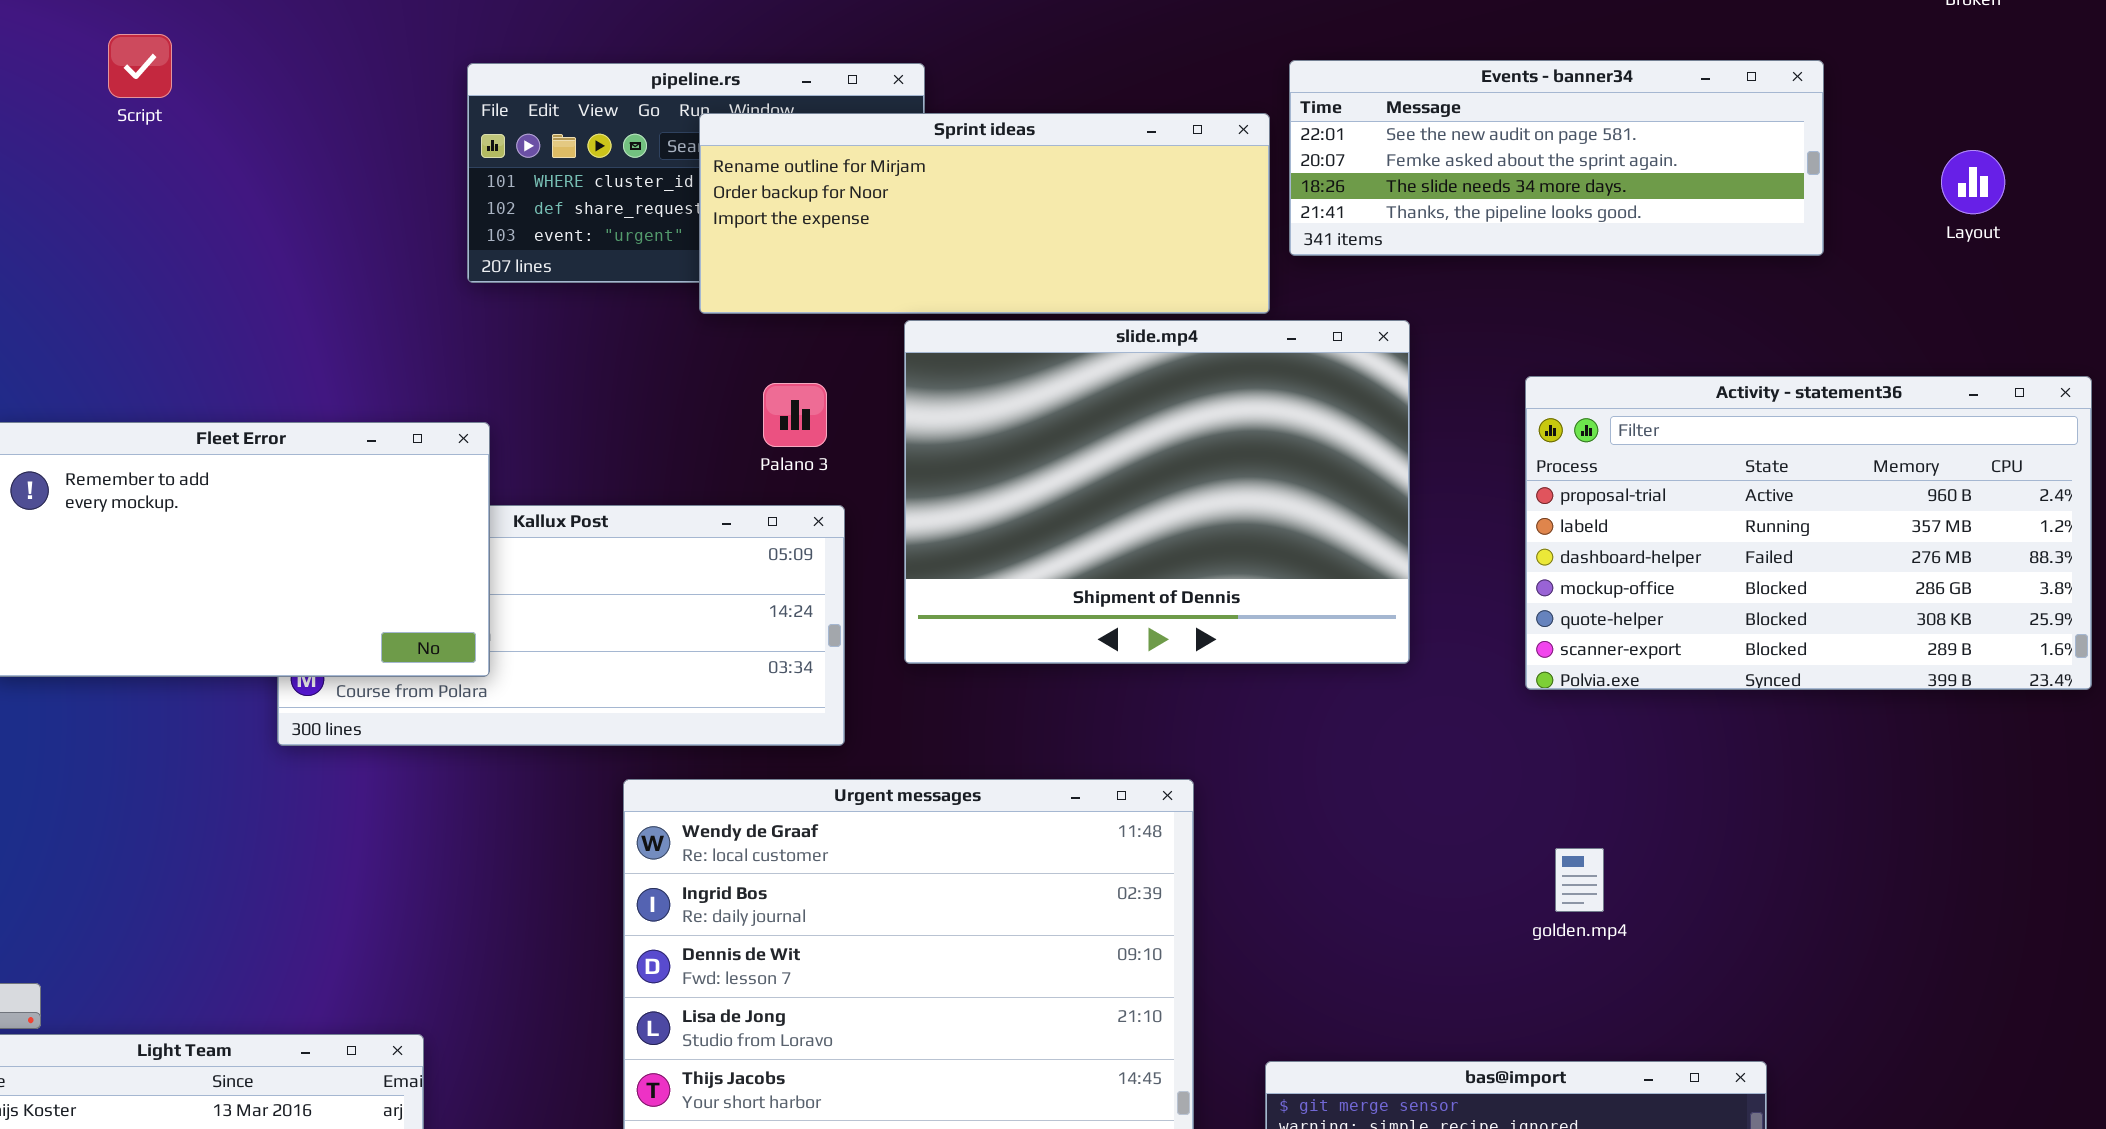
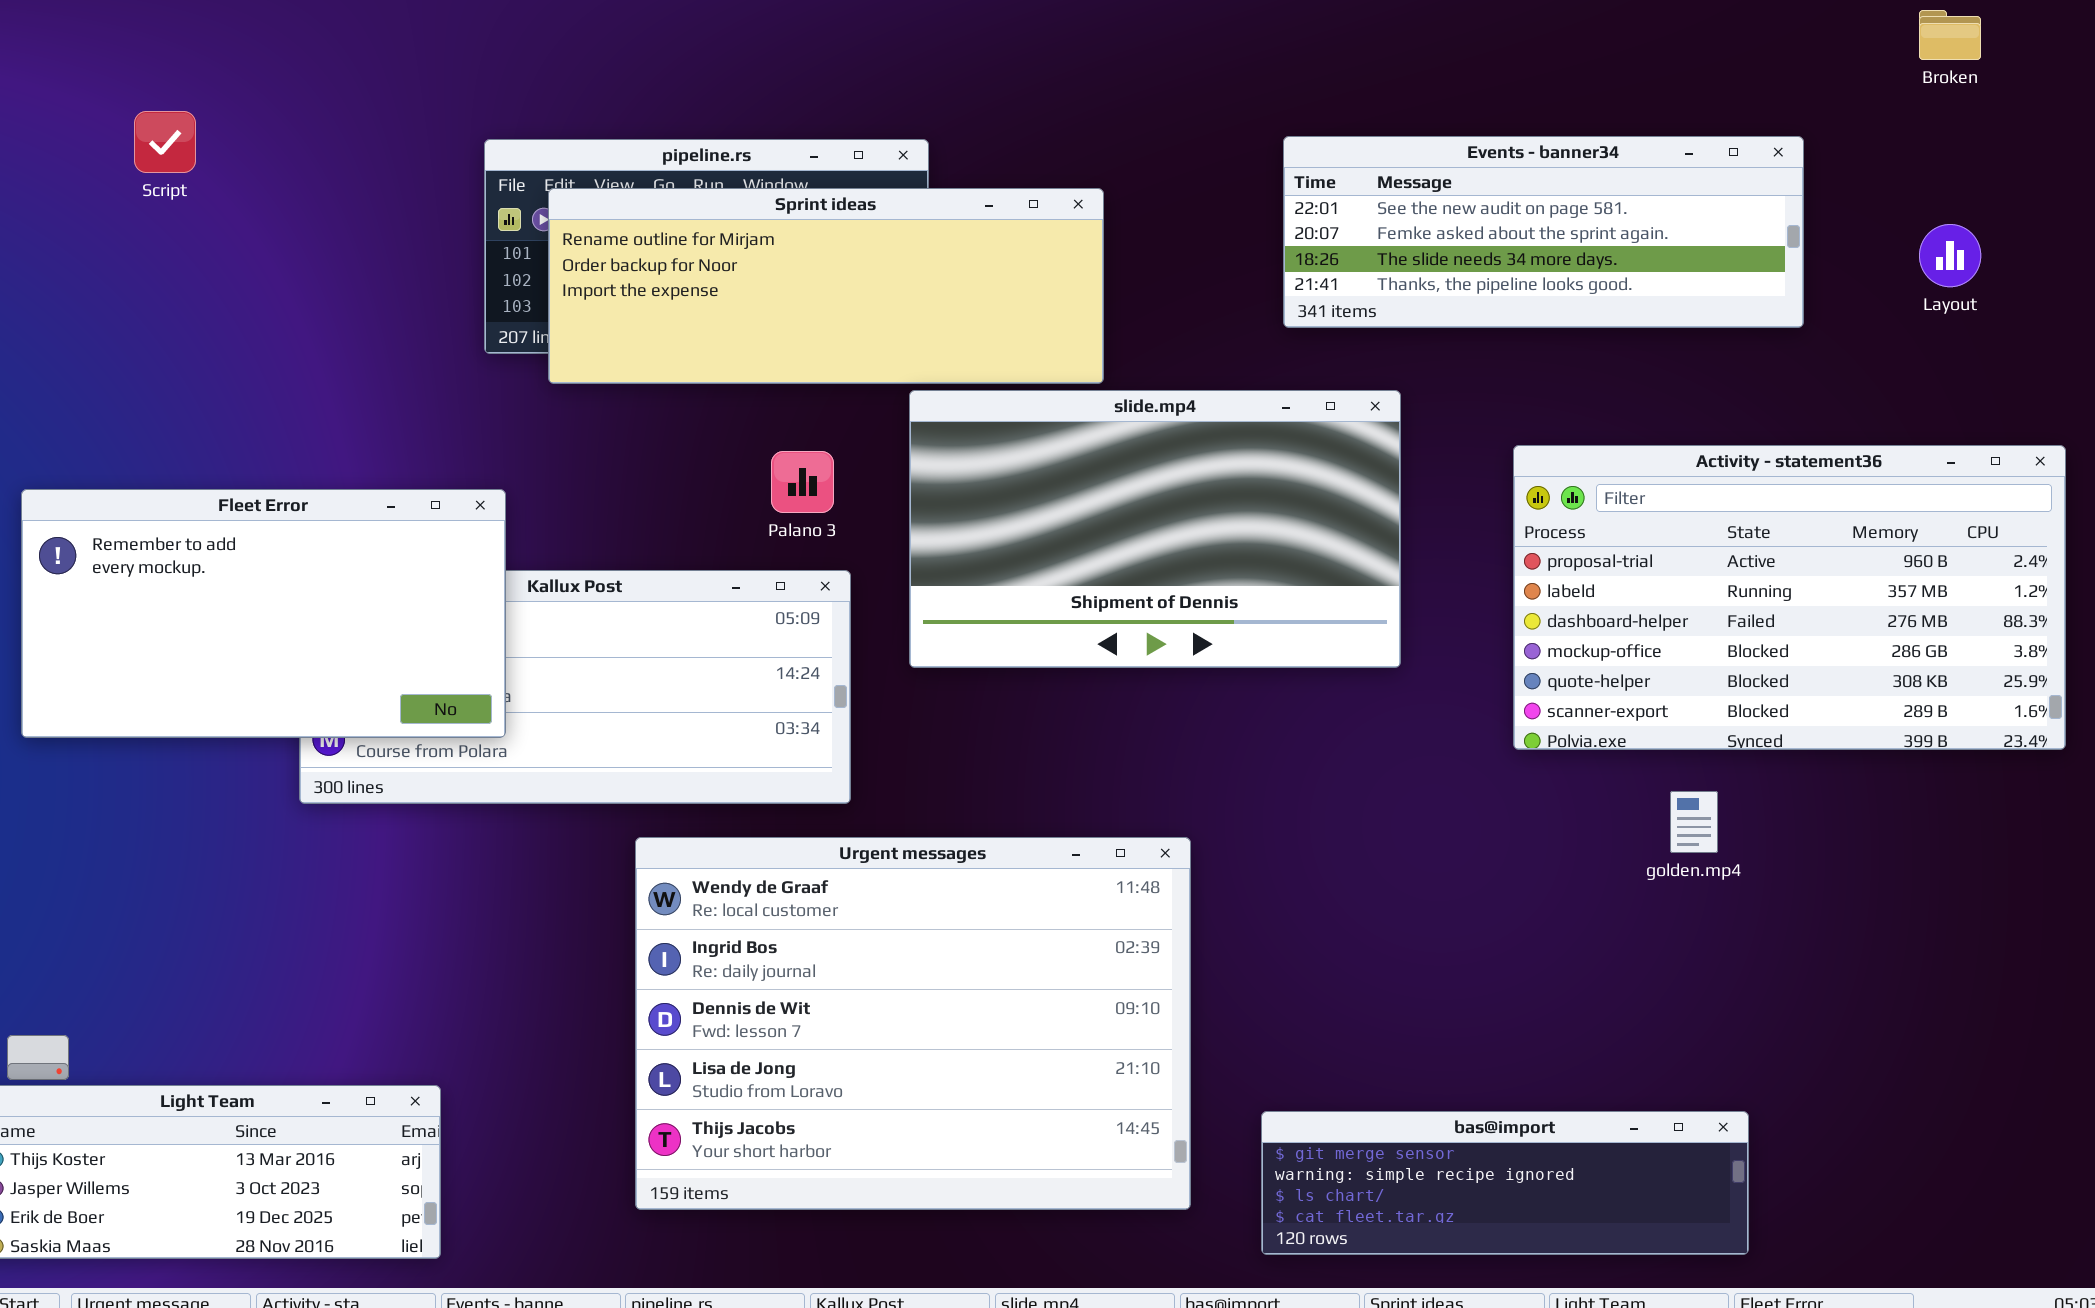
Sprint ideas: [699,113,1270,314] -> [548,188,1104,384], moved
slide.mp4: [904,320,1410,664] -> [909,390,1401,668], resized
golden.mp4: [1555,848,1604,912] -> [1670,791,1718,853], moved

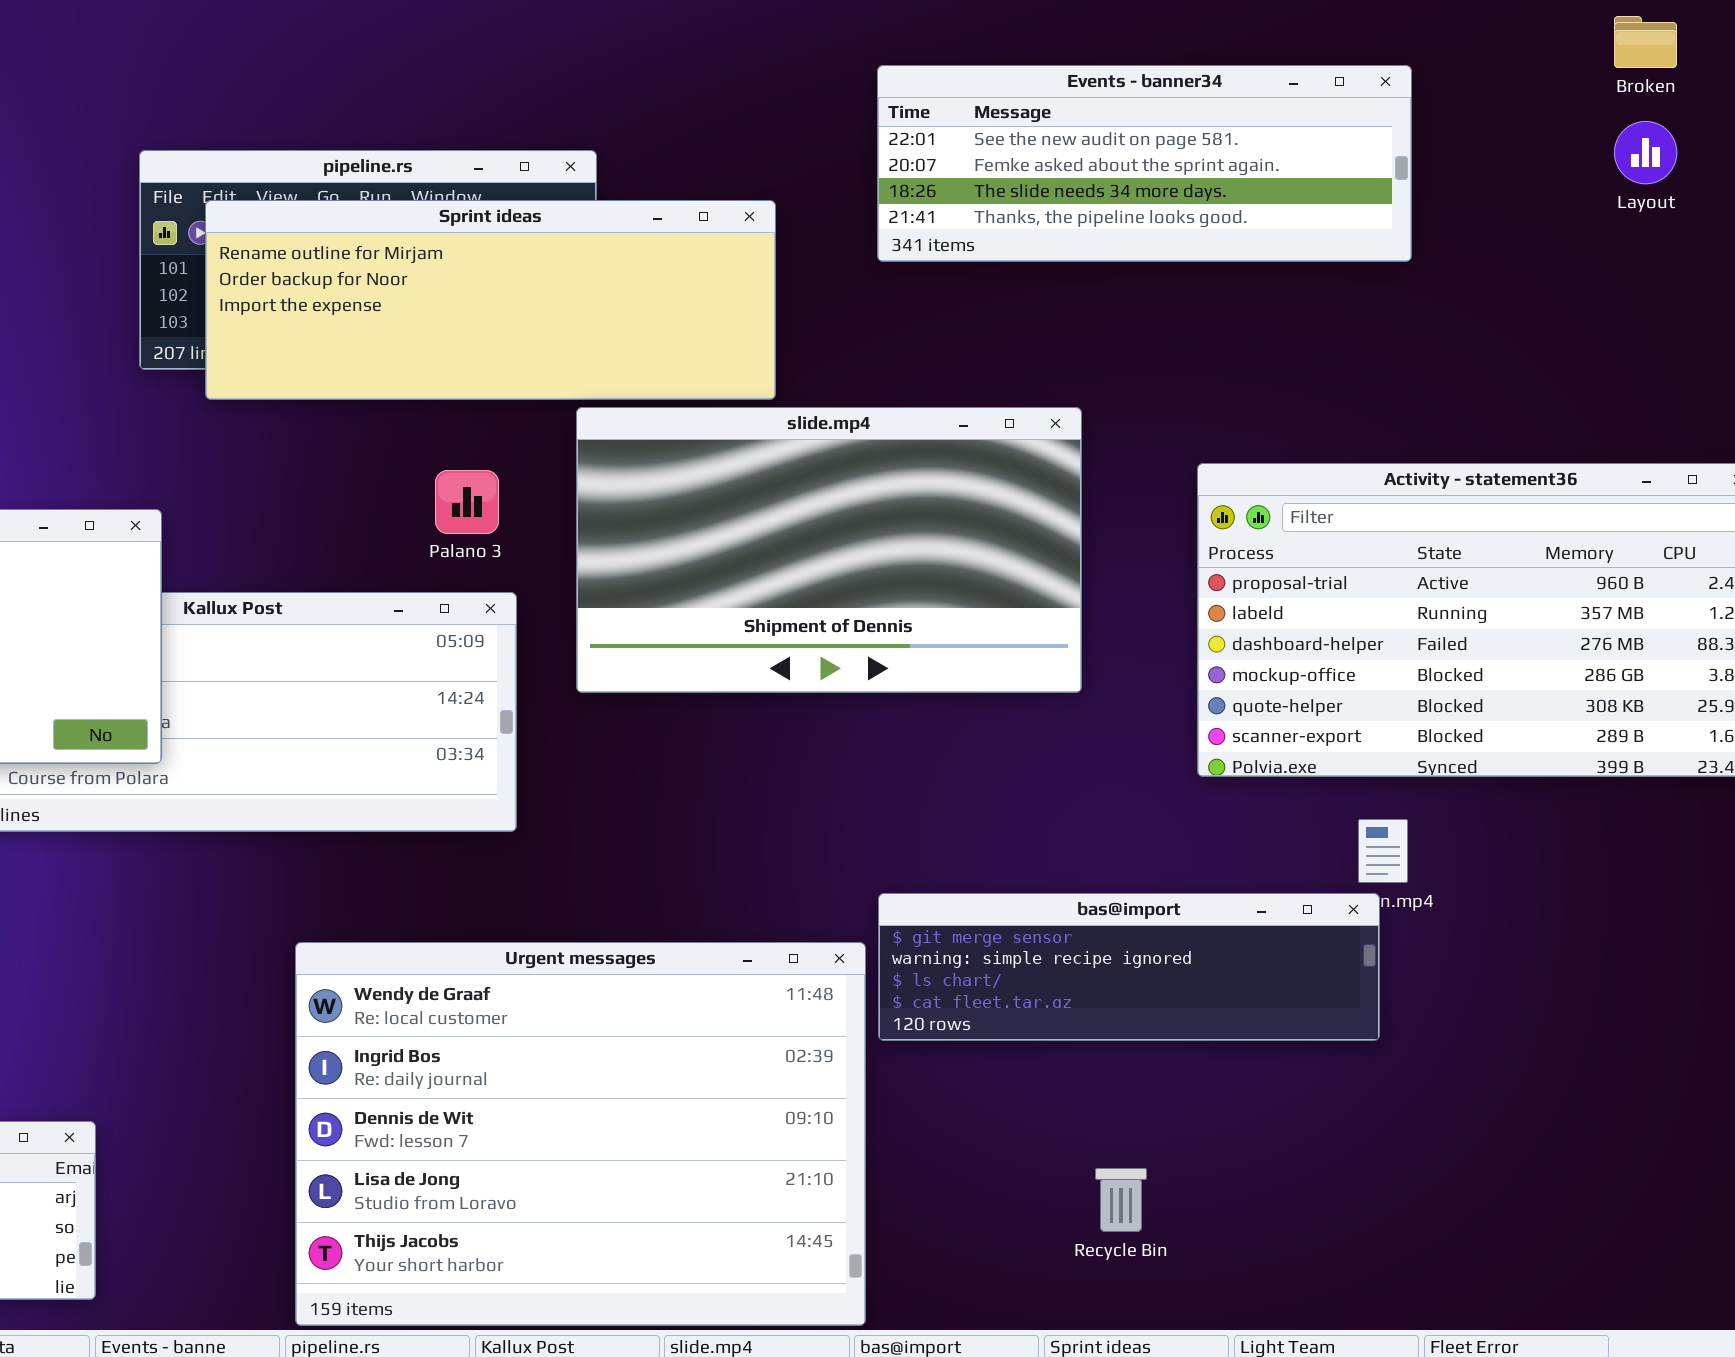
Events - banner34: [1283,136,1804,328] -> [877,65,1412,262], moved
Layout: [1919,224,1981,287] -> [1614,121,1677,184], moved
Urgent messages: [635,837,1191,1210] -> [295,942,866,1326], moved
bas@import: [1261,1111,1749,1255] -> [878,893,1380,1041], moved

